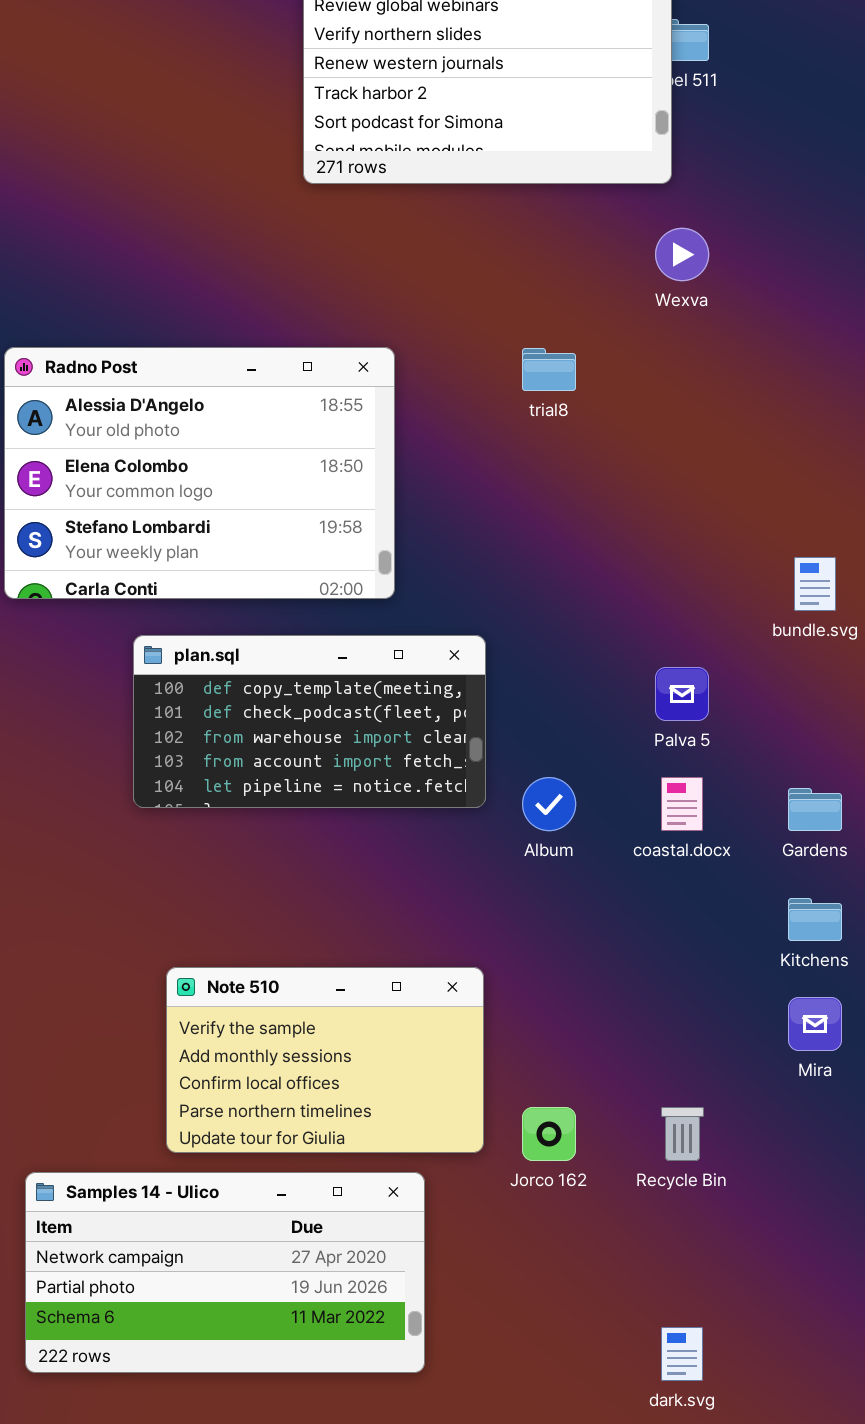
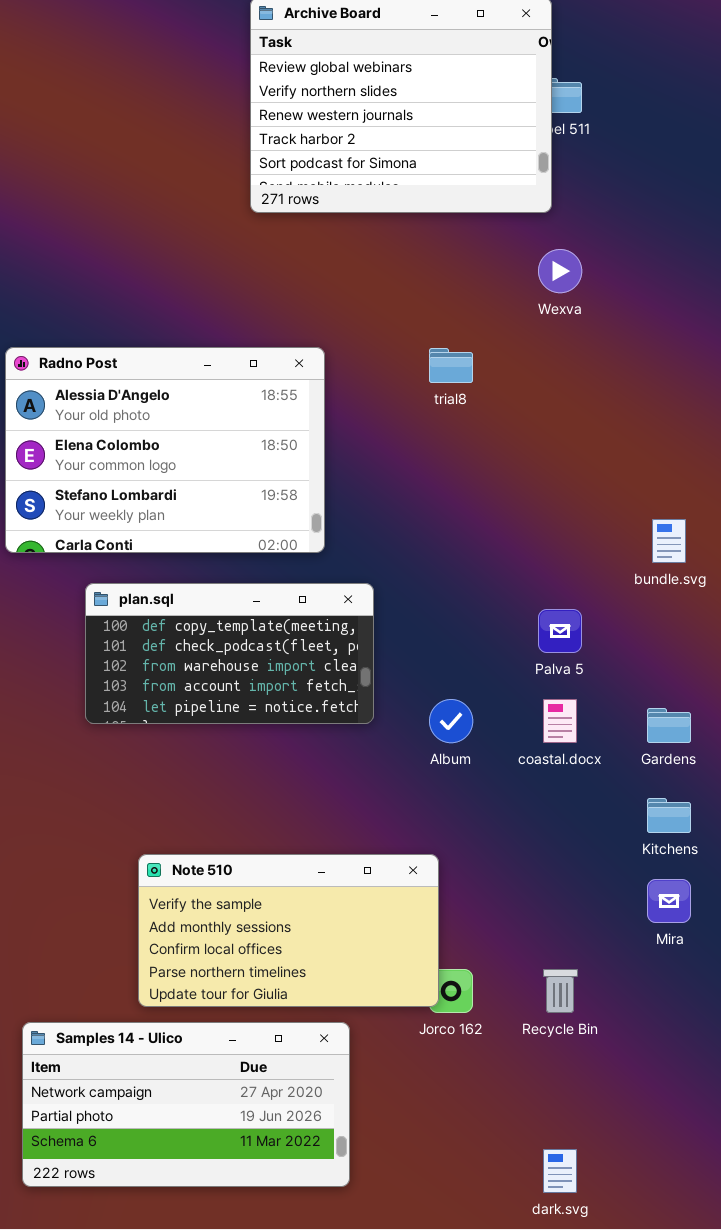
plan.sql: [133,635,486,808] -> [85,583,374,724], moved
Note 510: [166,967,484,1153] -> [138,854,439,1007], resized

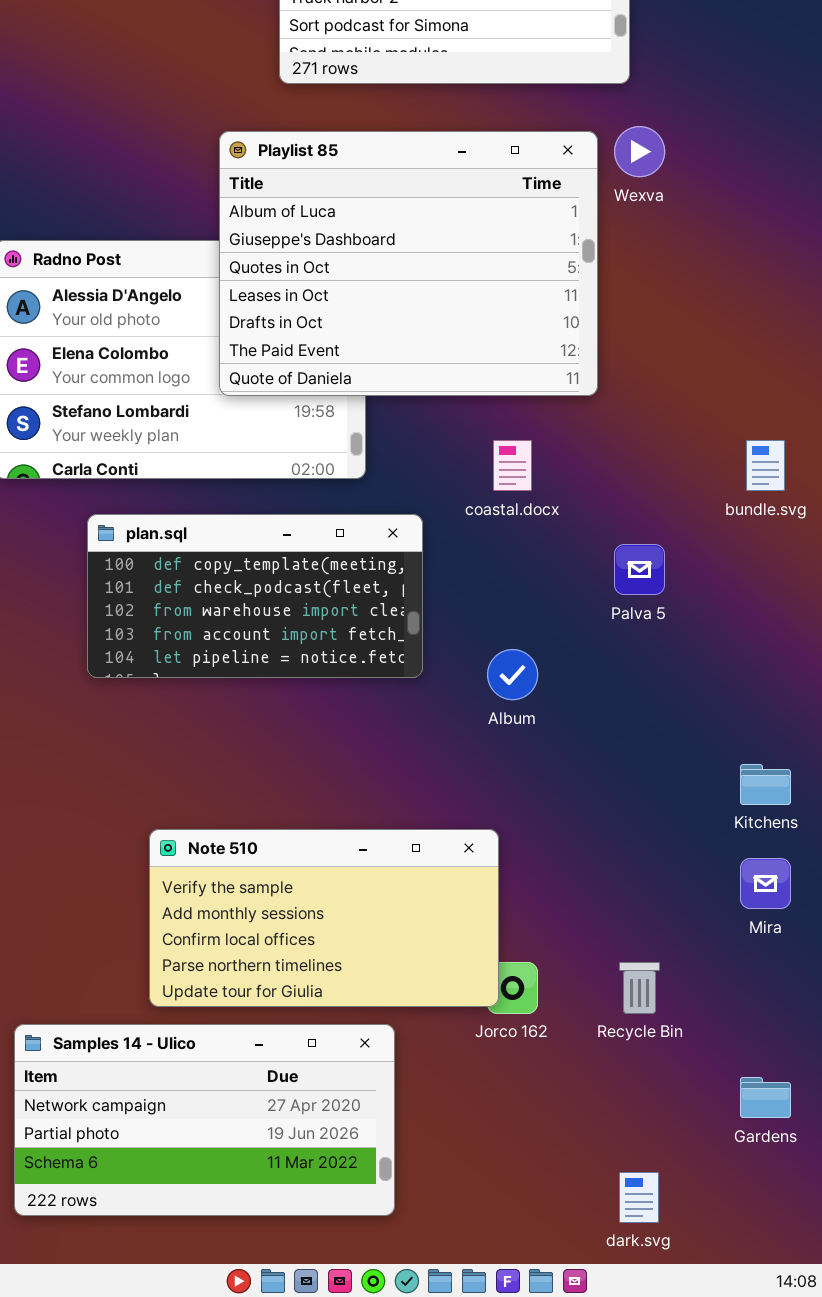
Playlist 85: none -> [219,131,598,396], opened
coastal.docx: [543,699,577,743] -> [493,440,532,491], moved
Gardens: [647,708,691,743] -> [740,1077,791,1118], moved

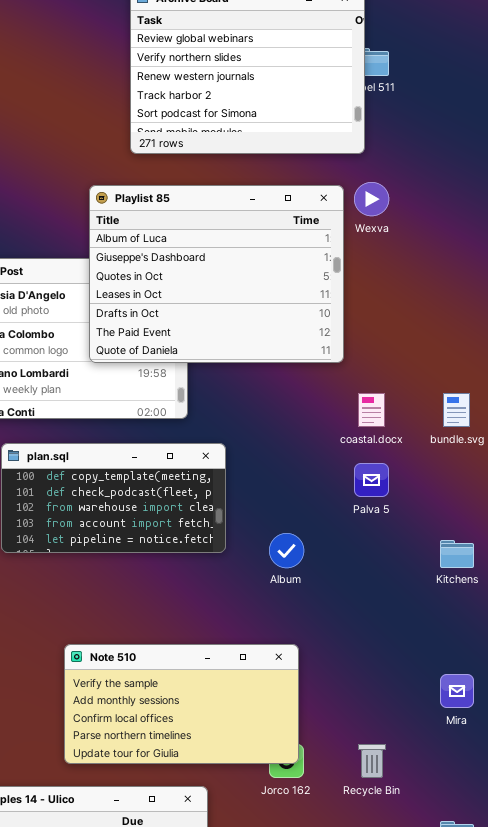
coastal.docx: [493,440,532,491] -> [358,393,385,427], moved
Kitchens: [740,764,791,805] -> [440,540,474,568], moved
Note 510: [149,829,499,1007] -> [64,644,299,764], moved

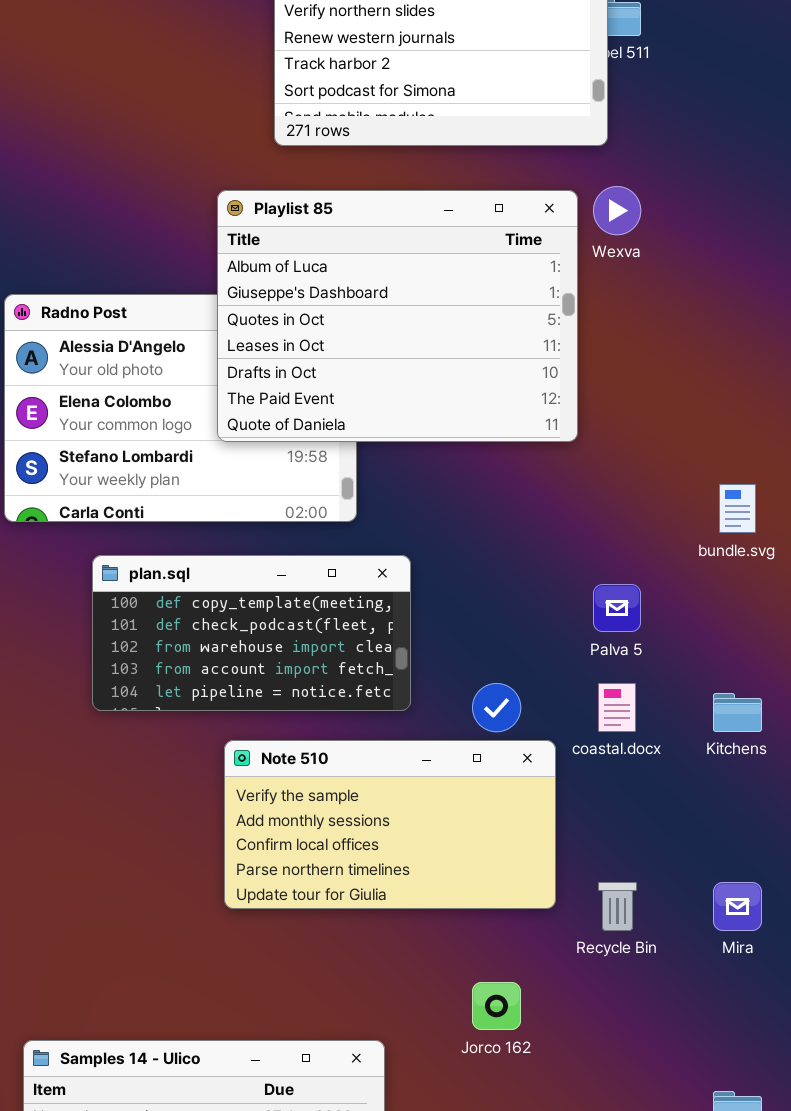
coastal.docx: [358,393,385,427] -> [598,683,636,732], moved
Note 510: [64,644,299,764] -> [224,740,556,909], moved
Recycle Bin: [358,744,386,778] -> [598,882,637,931], moved

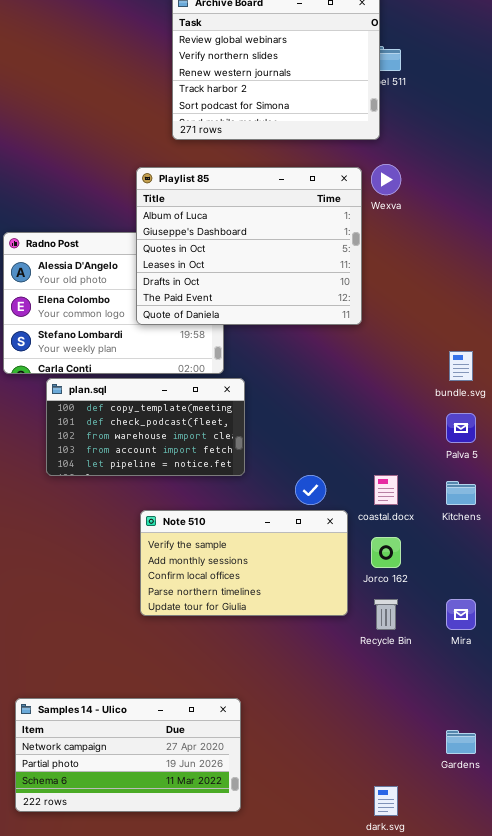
plan.sql: [92,555,411,711] -> [46,378,245,476], moved
Palva 5: [593,584,641,632] -> [446,413,476,443], moved
Jorco 162: [472,982,521,1030] -> [371,537,401,568], moved

